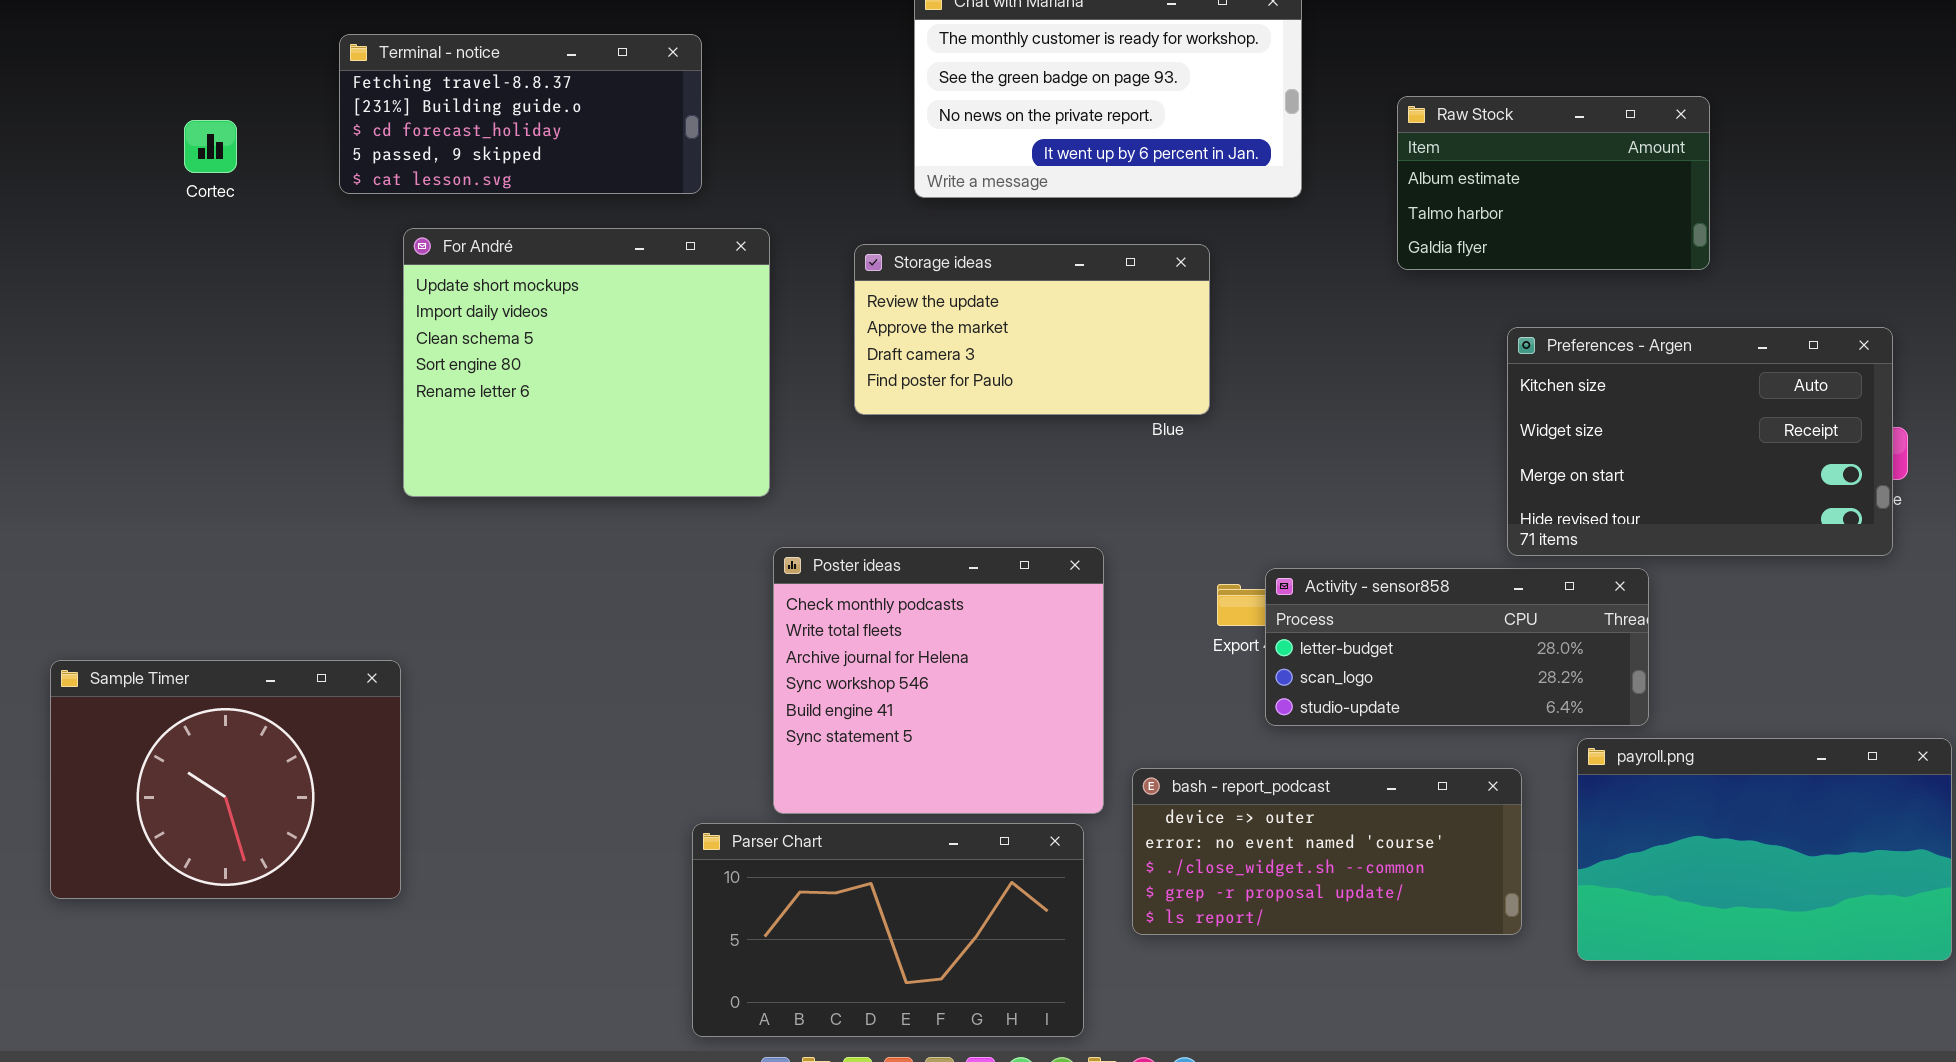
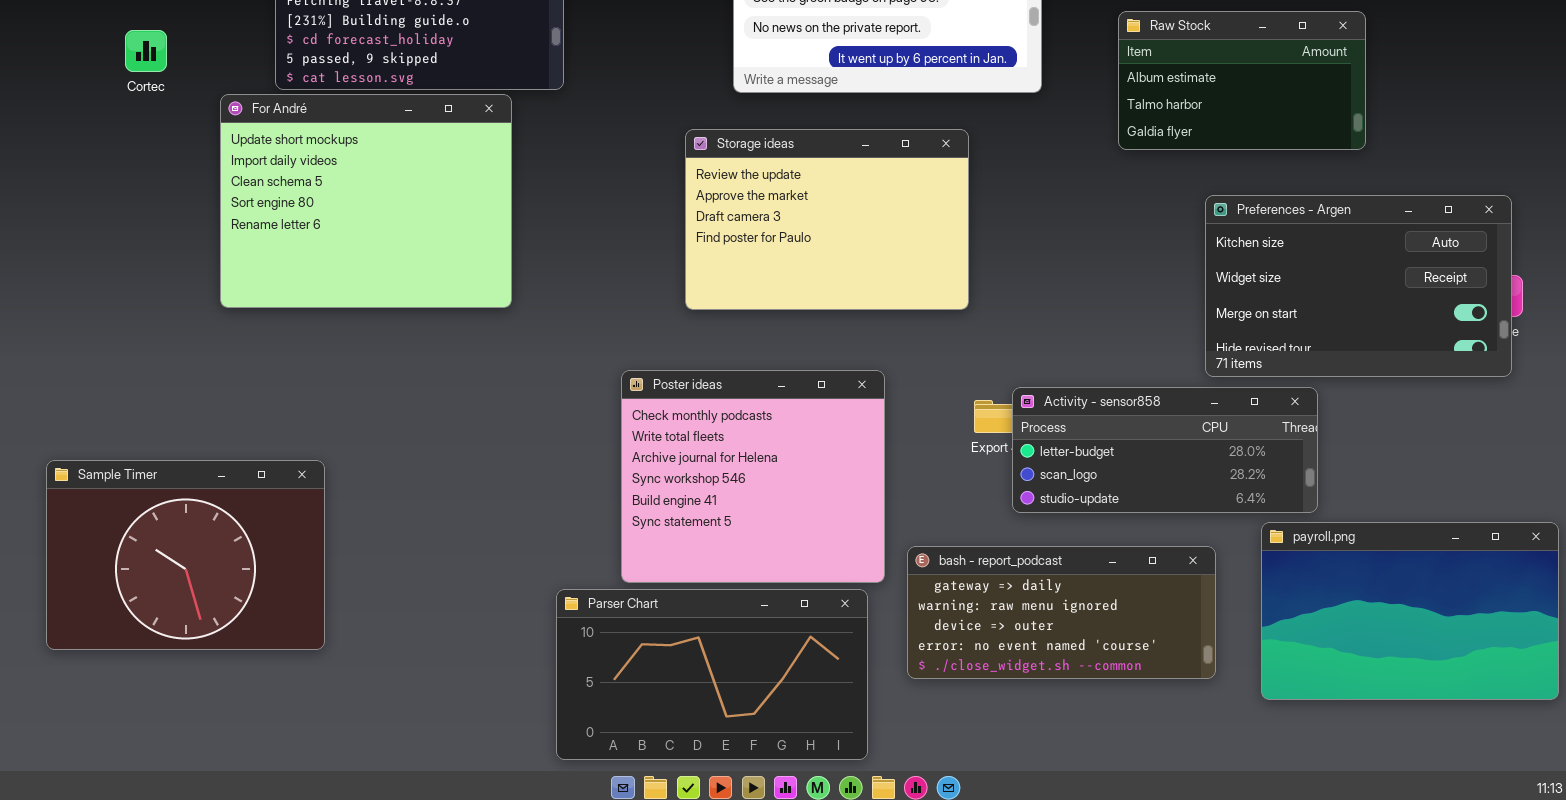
Cortec: [184,120,237,173] -> [125,30,167,72], moved
For André: [403,228,770,497] -> [220,94,512,308], moved
Storage ideas: [854,244,1210,415] -> [685,129,969,310], resized
bash - report_podcast: [1132,768,1522,935] -> [907,546,1216,679], scrolled up 2 rows

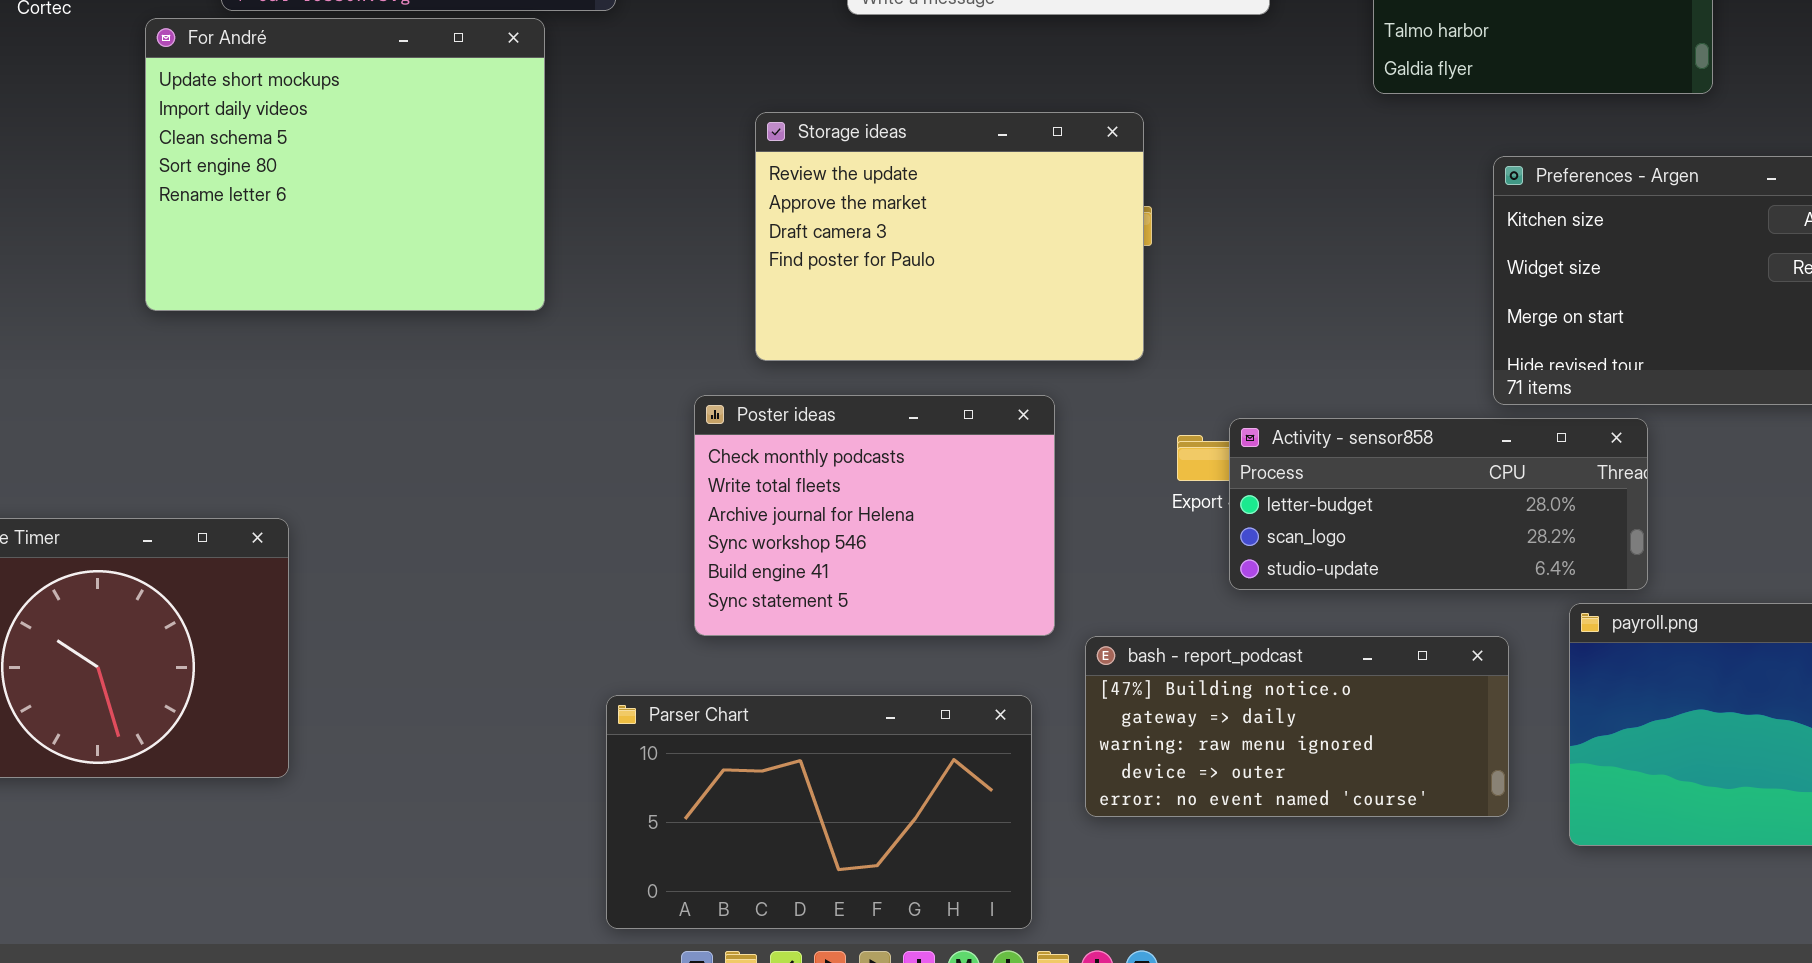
Storage ideas: [685,129,969,310] -> [755,112,1144,361], moved
Poster ideas: [621,370,885,583] -> [694,395,1055,636], resized
bash - report_podcast: [907,546,1216,679] -> [1085,636,1509,817], scrolled up 1 row

